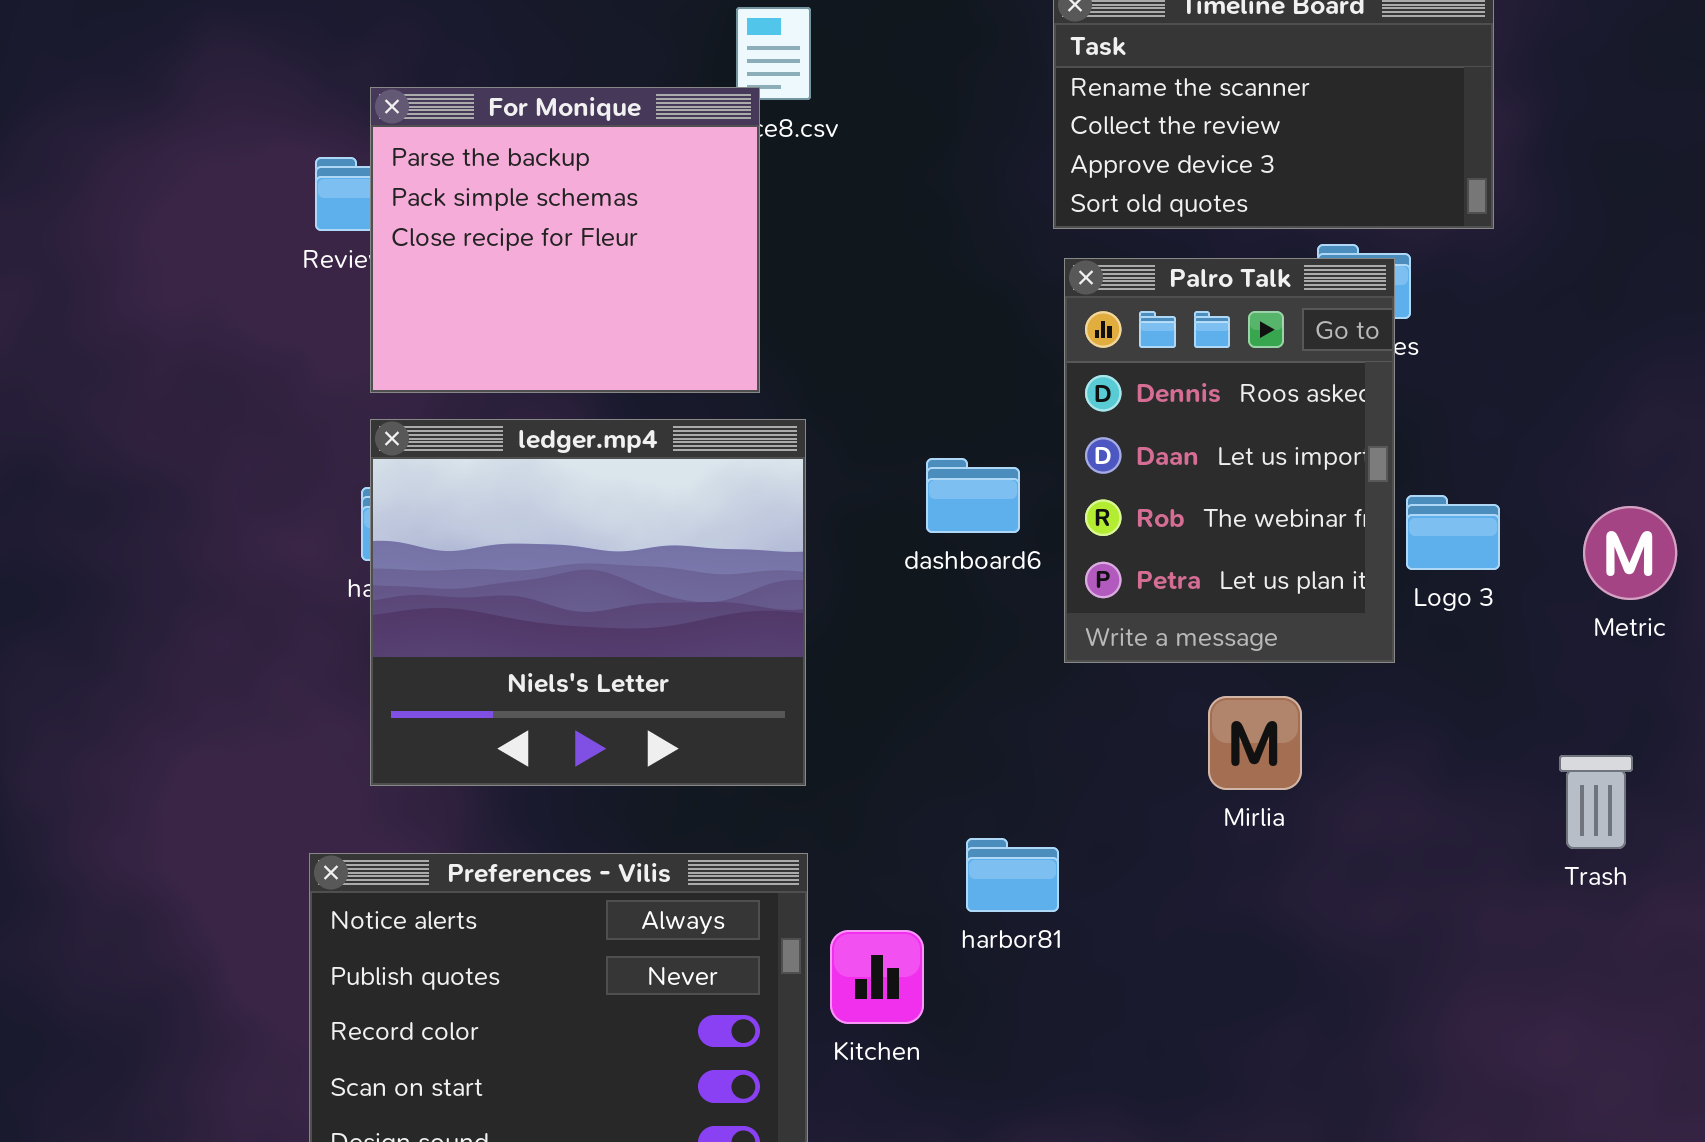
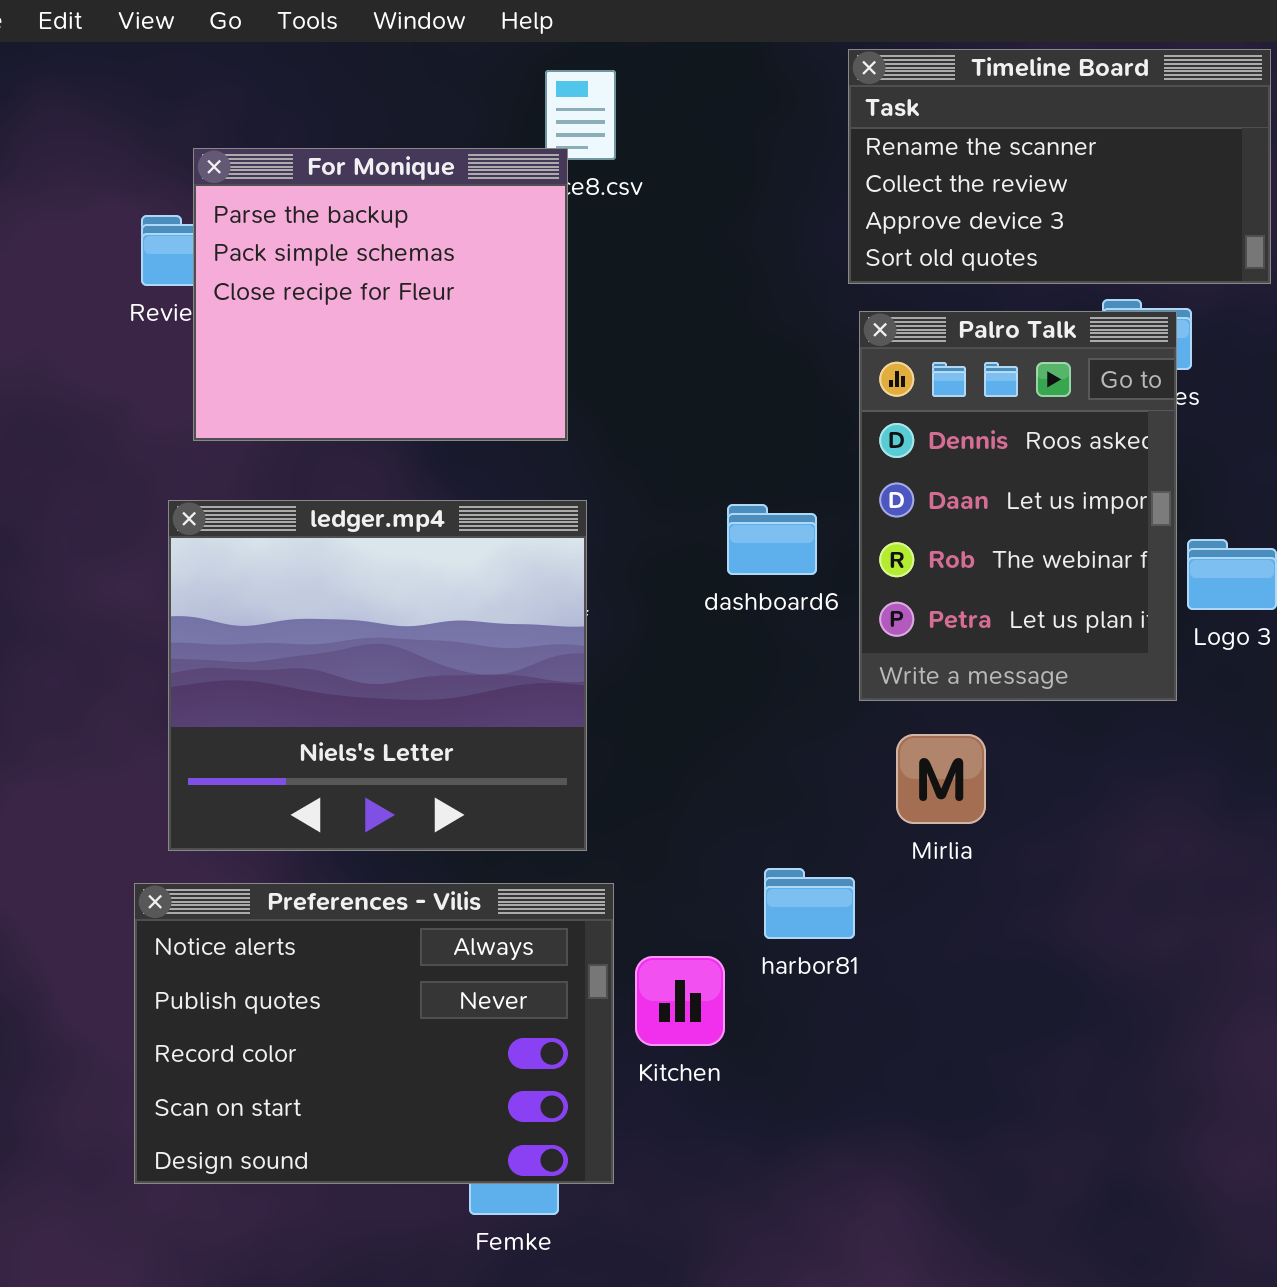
ledger.mp4: [370,419,806,786] -> [168,500,587,851], moved
Mirlia: [1208,696,1302,790] -> [896,734,986,824], moved

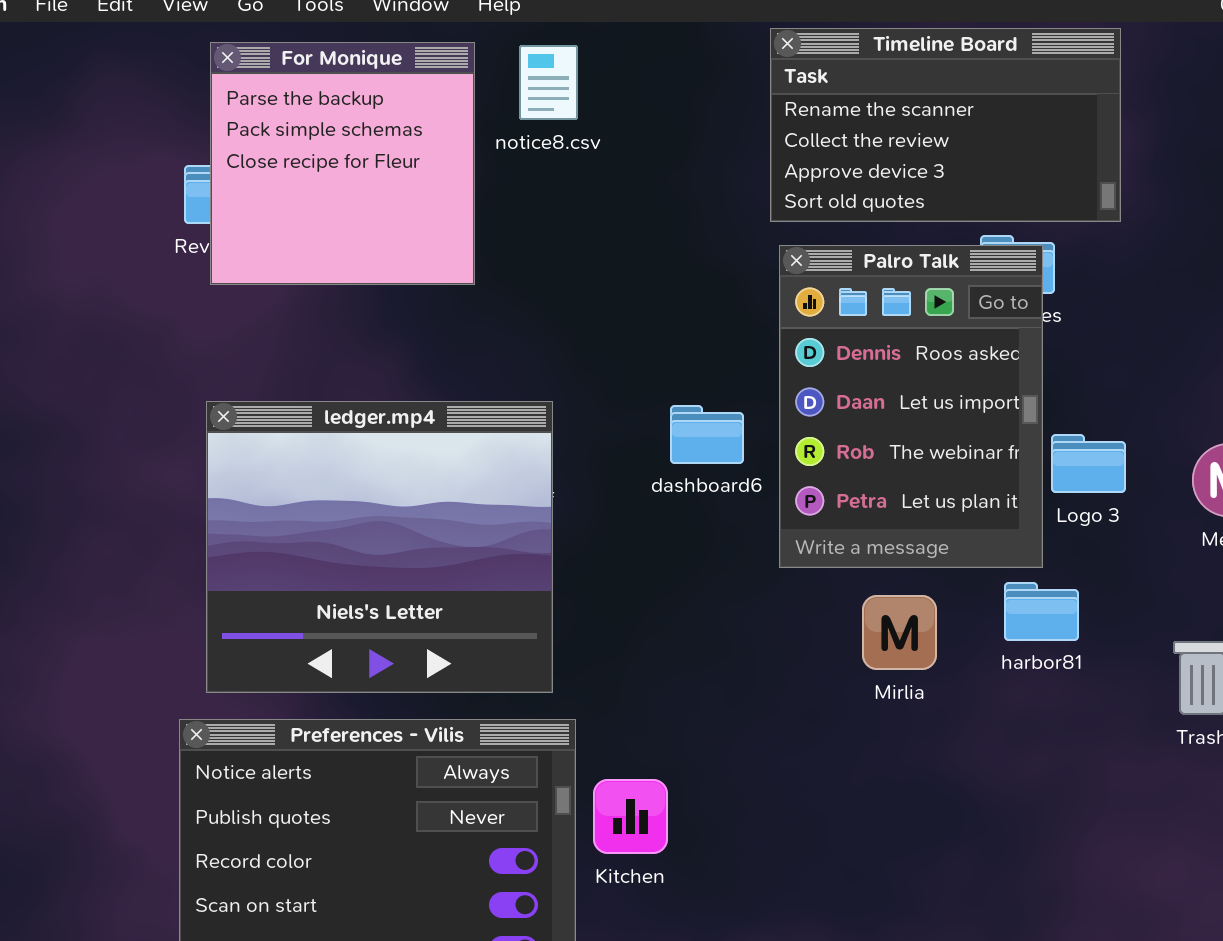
For Monique: [193,148,568,441] -> [210,42,475,285], moved, resized
Mirlia: [896,734,986,824] -> [862,595,937,670], moved
harbor81: [764,868,855,939] -> [1004,582,1079,641], moved

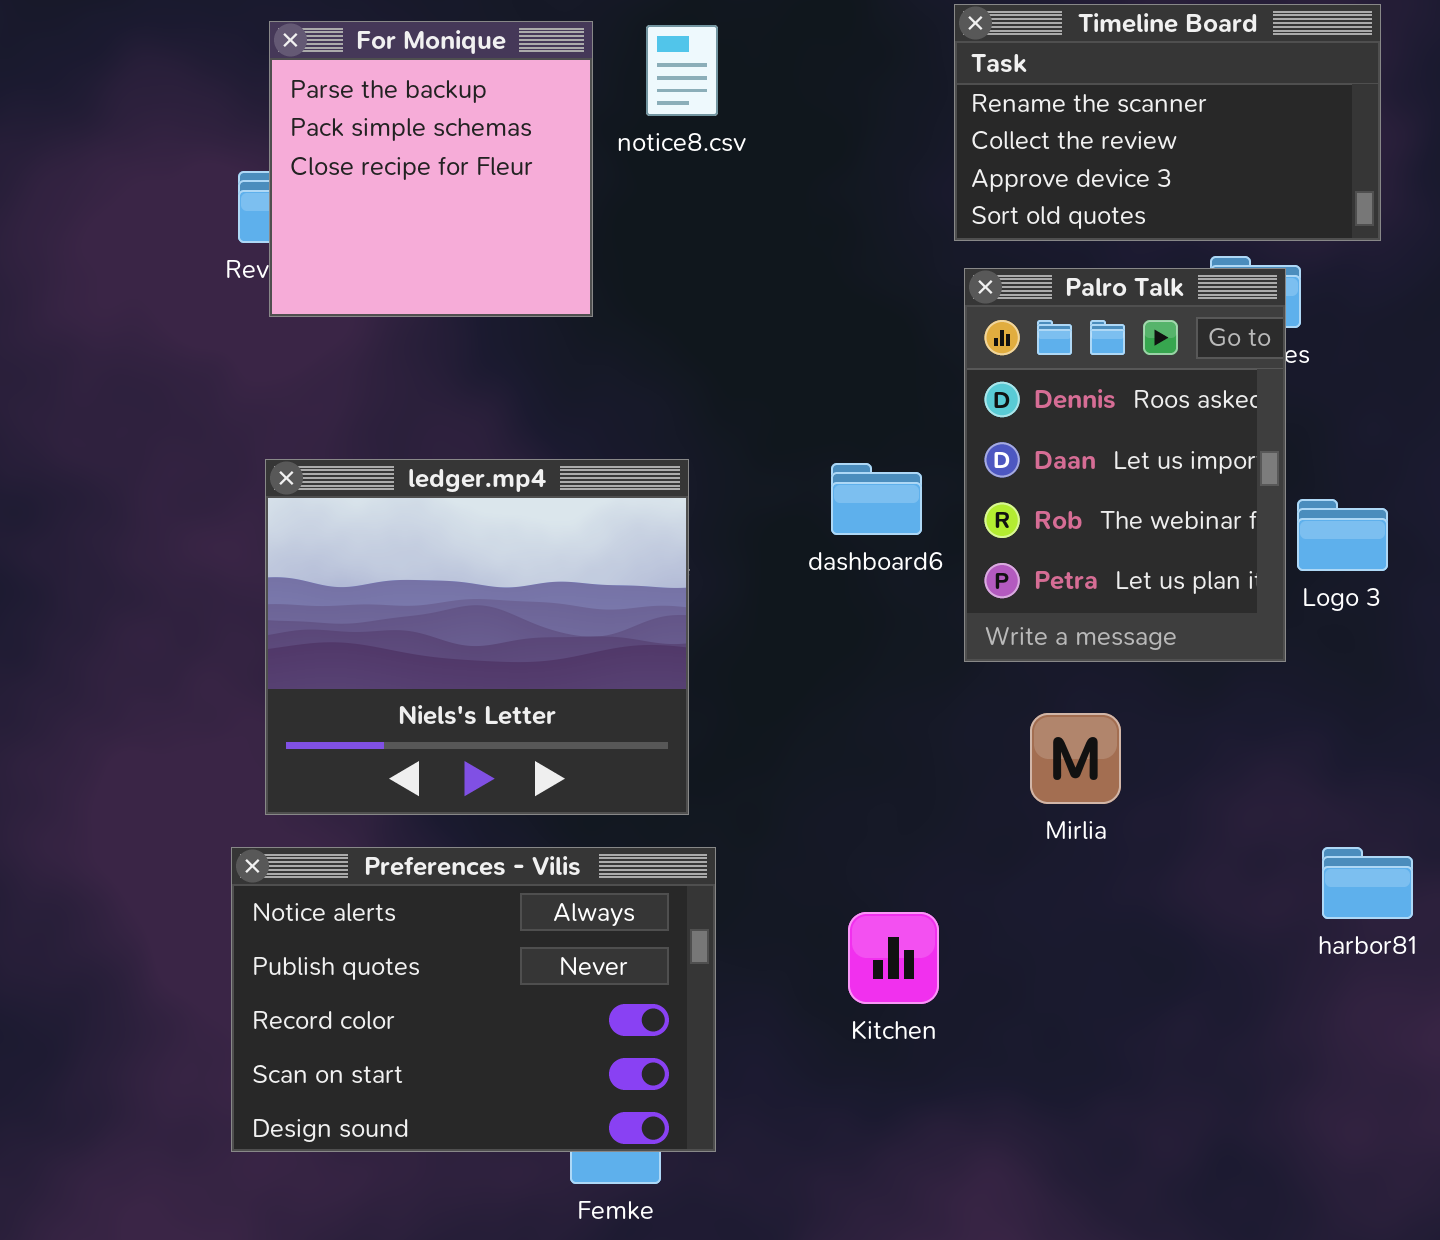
harbor81: [1004,582,1079,641] -> [1322,847,1413,919], moved
Mirlia: [862,595,937,670] -> [1030,713,1121,804], moved
Kitchen: [593,779,668,854] -> [848,912,939,1004], moved

